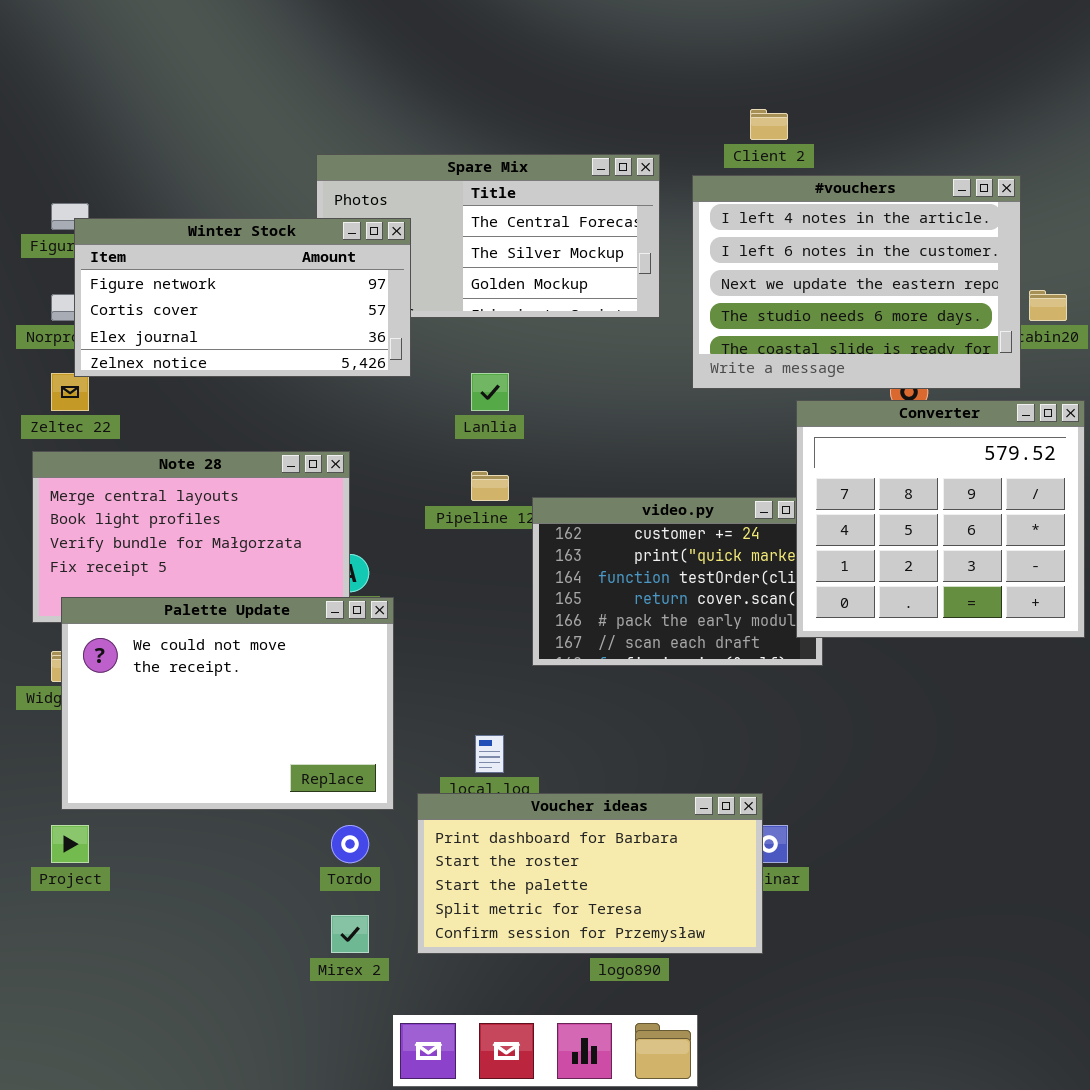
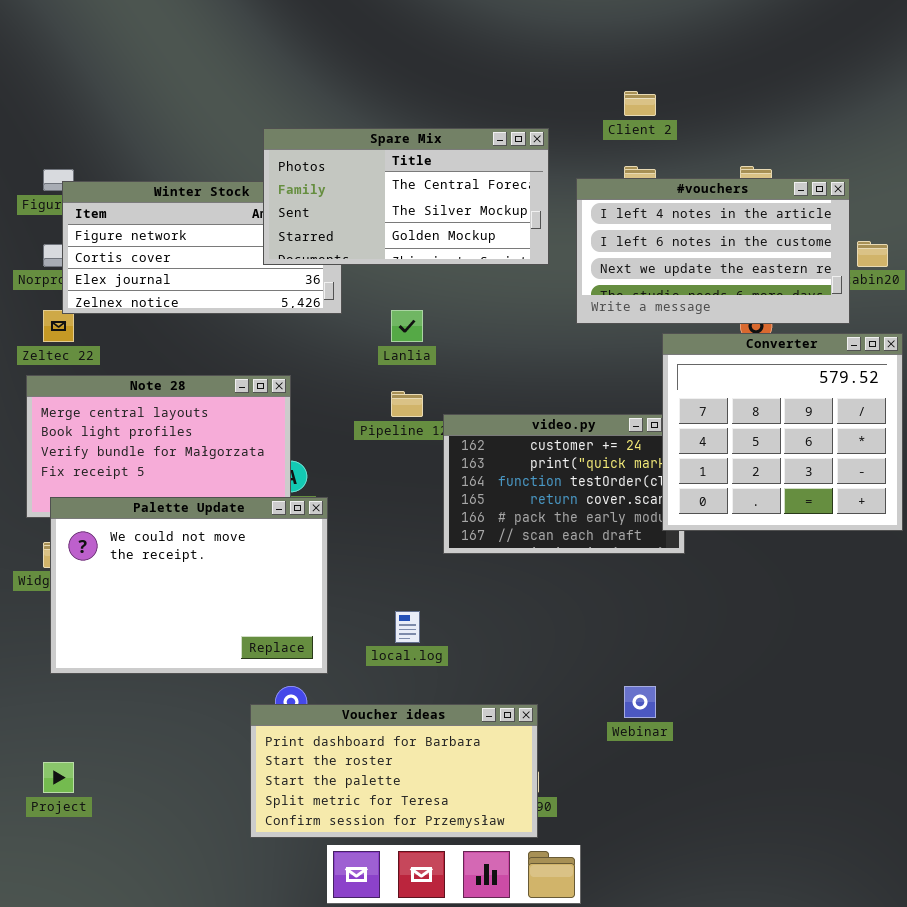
Spare Mix: [316,154,660,318] -> [263,128,549,265], raised
#vouchers: [692,175,1021,389] -> [576,178,850,324], resized
Voucher ideas: [417,793,763,954] -> [250,704,538,838], moved
Project: [51,825,89,863] -> [43,762,74,793], moved

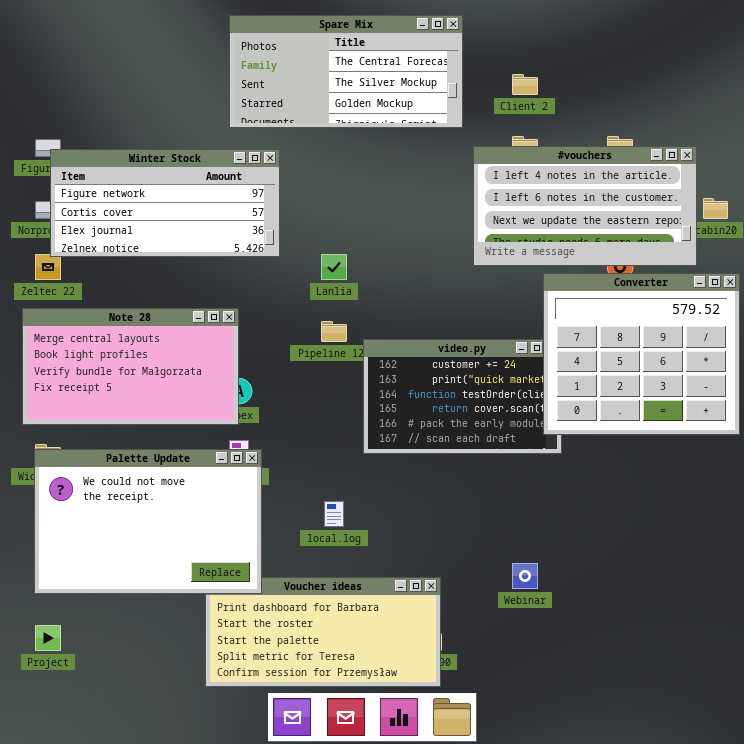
Spare Mix: [263,128,549,265] -> [229,15,463,128], moved
Palette Update: [50,497,328,674] -> [34,449,262,594], moved

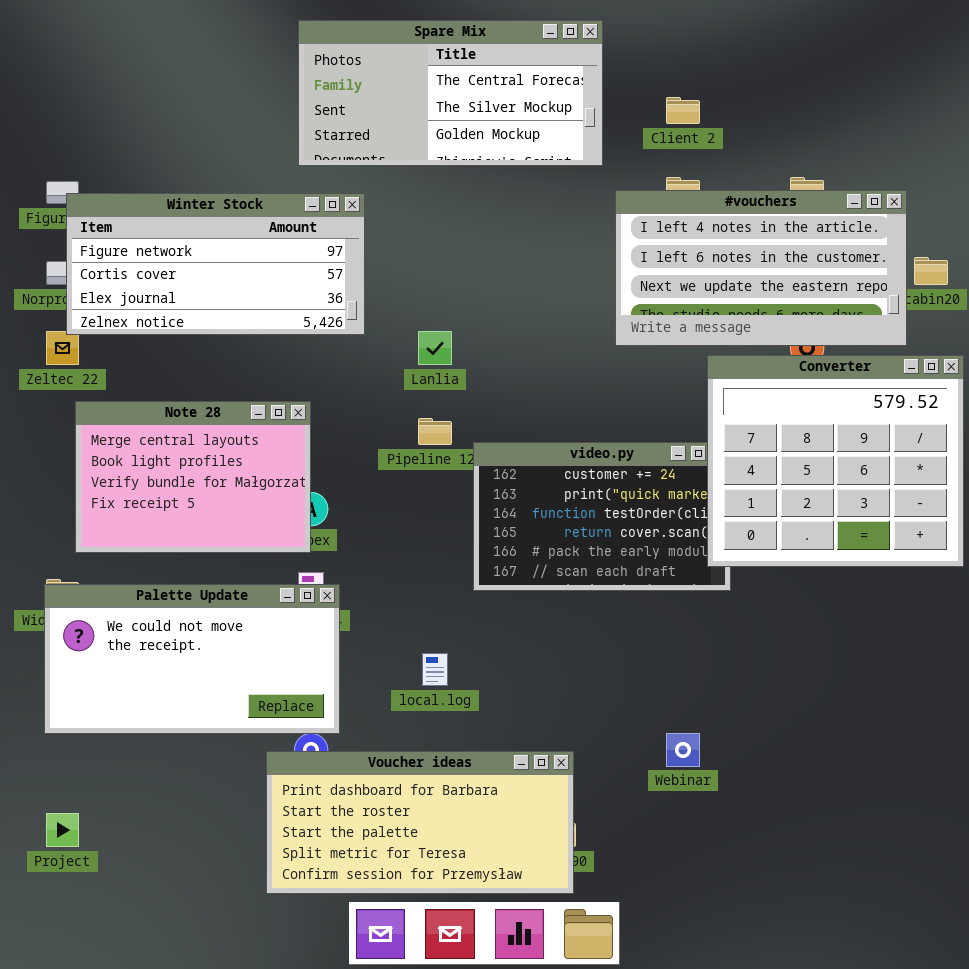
Note 28: [22,308,239,425] -> [75,401,311,553], resized
Palette Update: [34,449,262,594] -> [44,584,340,734], resized

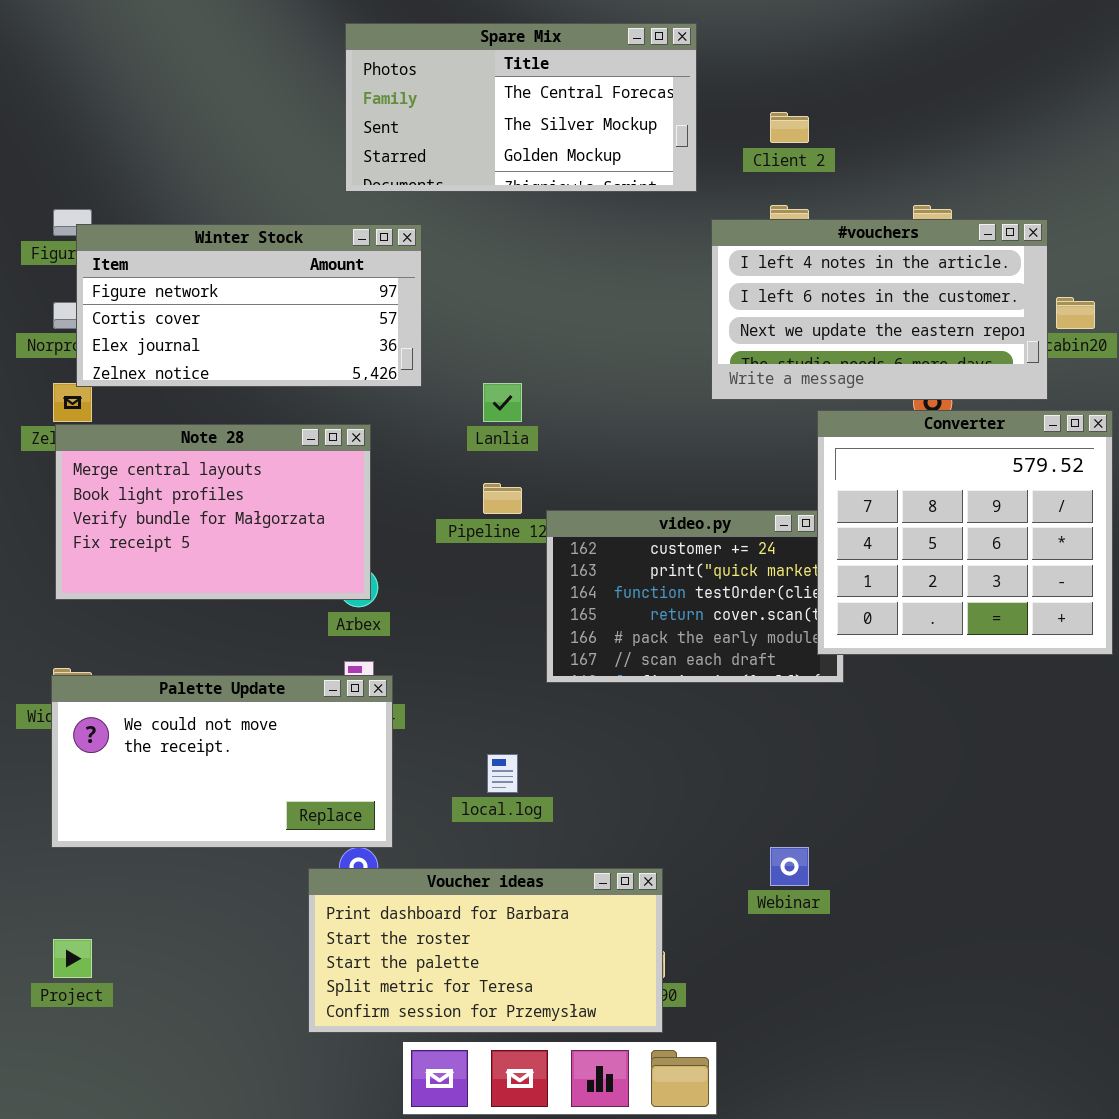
Note 28: [75,401,311,553] -> [55,424,371,600], moved, resized

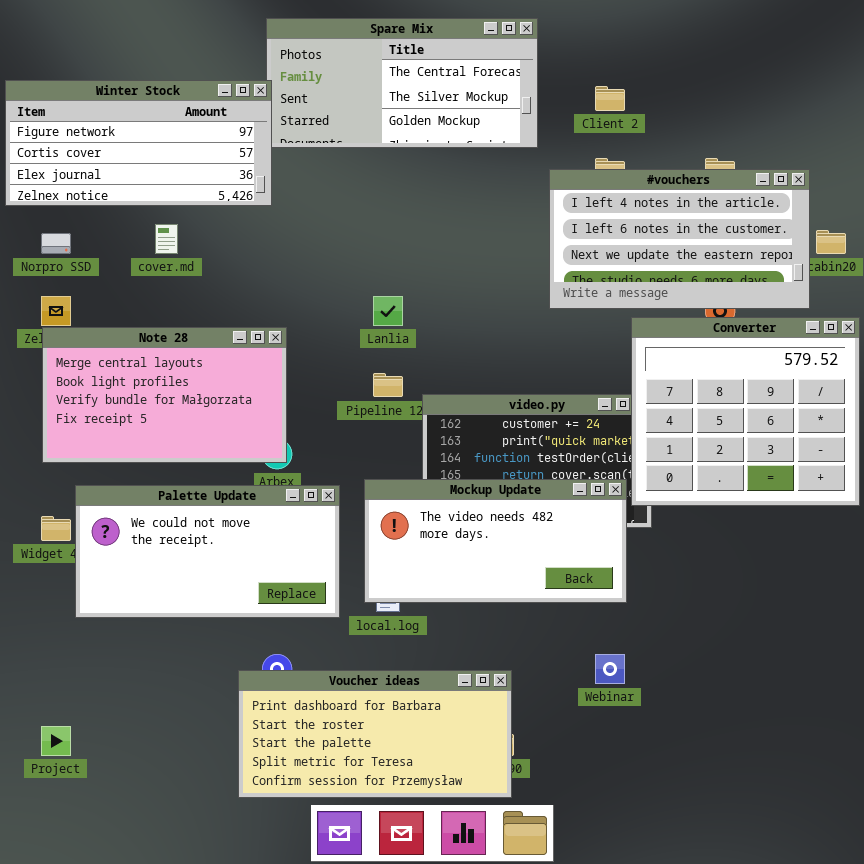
Winter Stock: [76,224,422,387] -> [5,80,272,206], moved
Mockup Update: none -> [364,479,627,603], opened
Palette Update: [51,675,393,848] -> [75,485,340,618], moved

